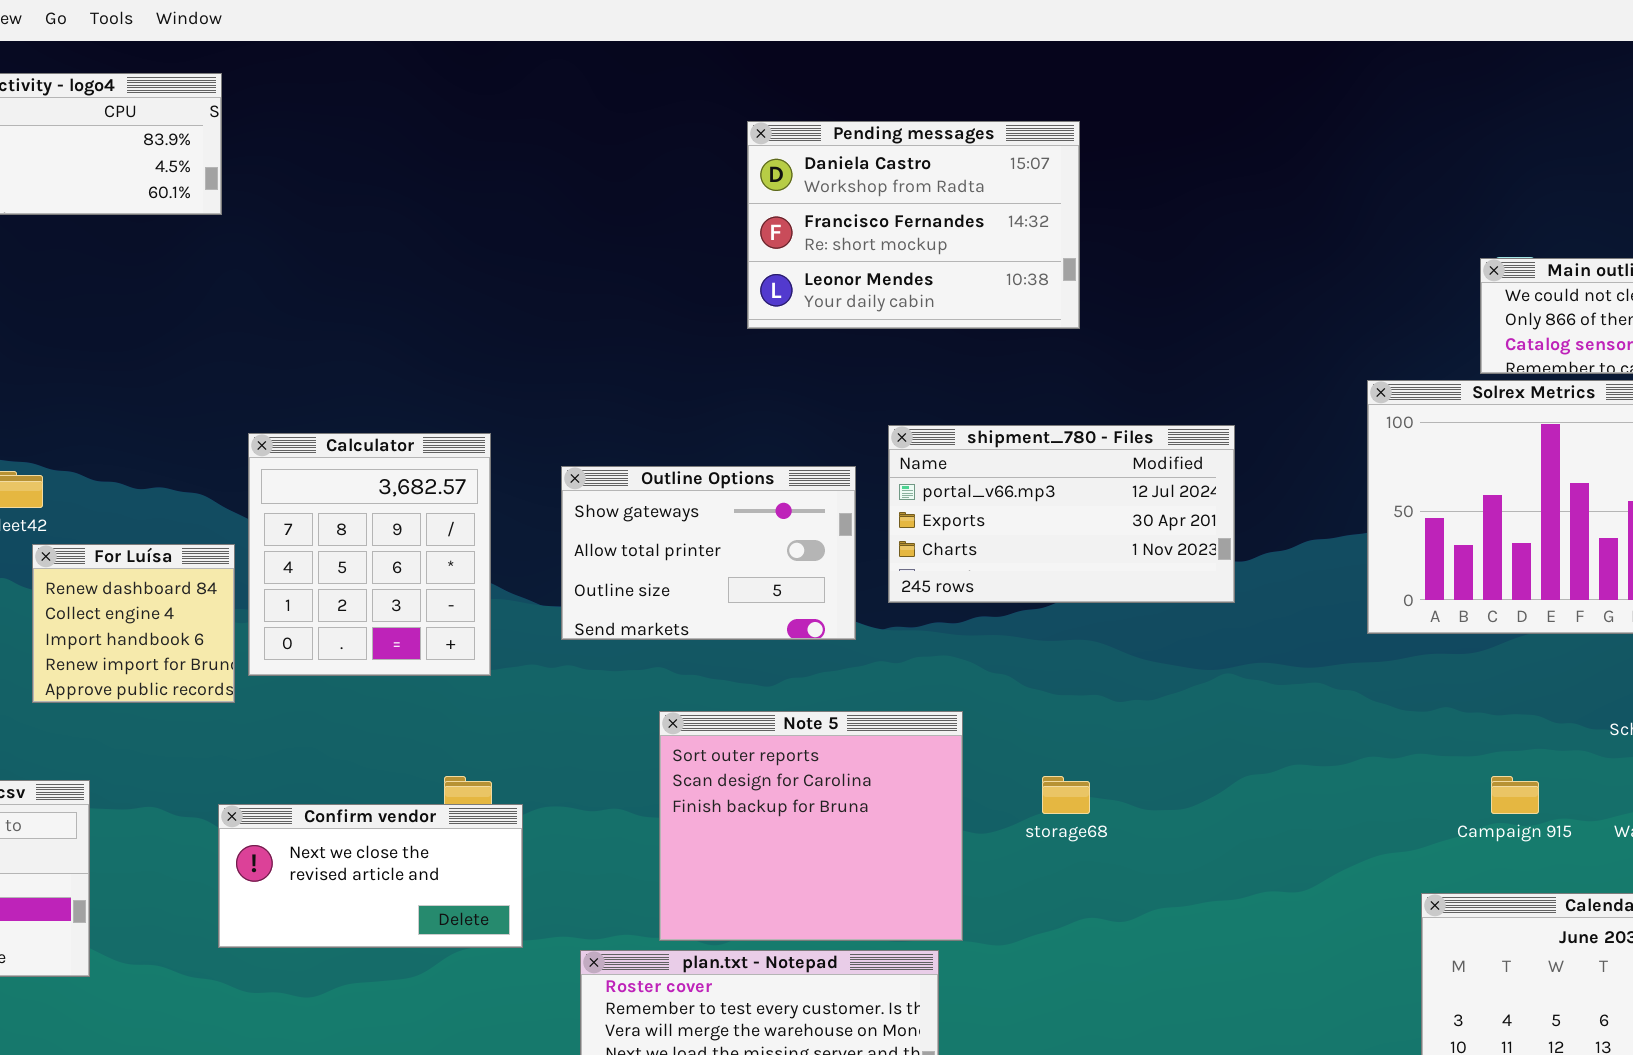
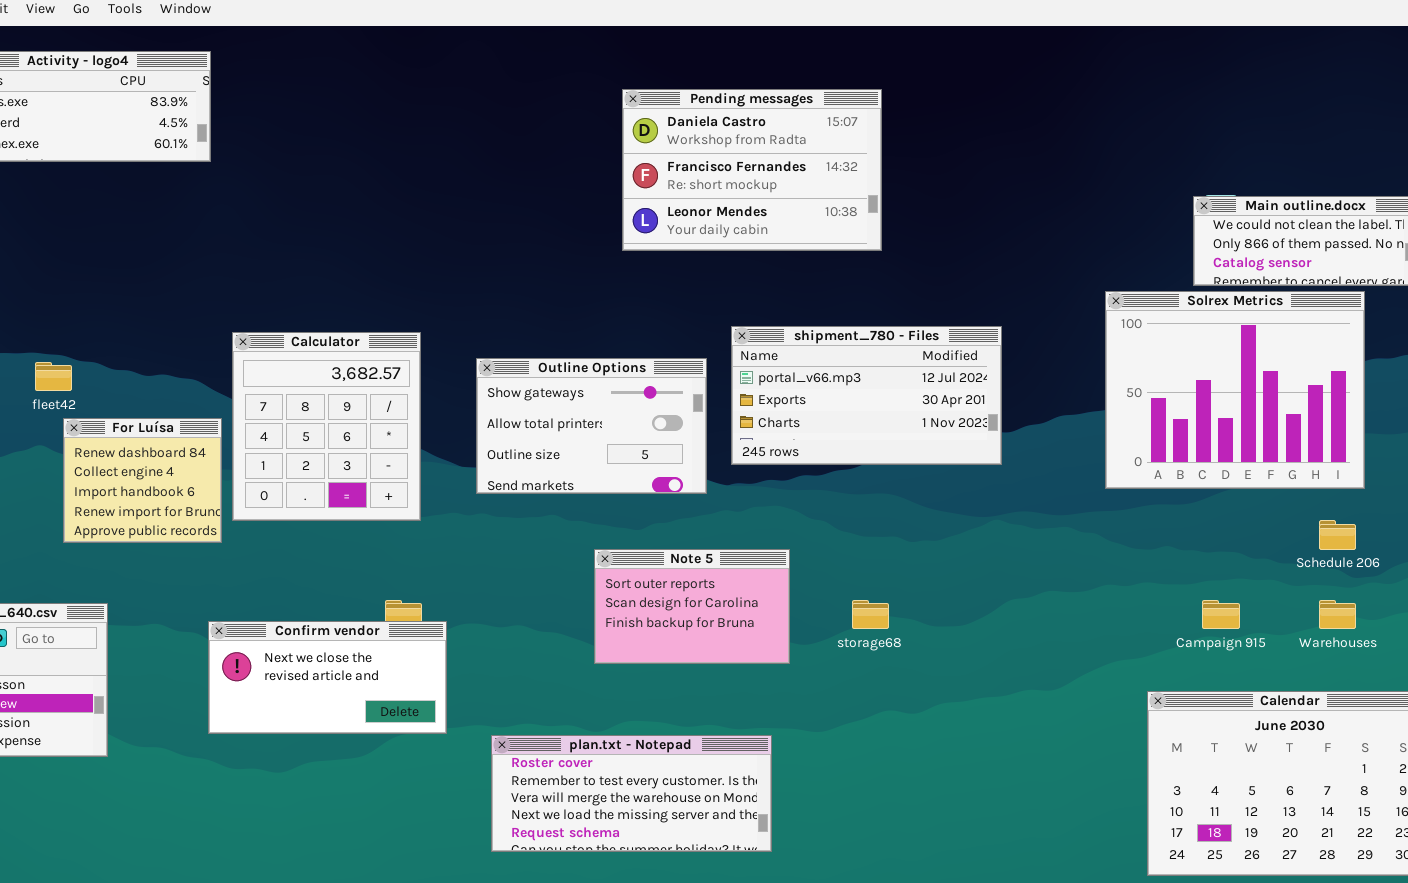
Note 5: [659,711,963,941] -> [594,549,790,664], resized

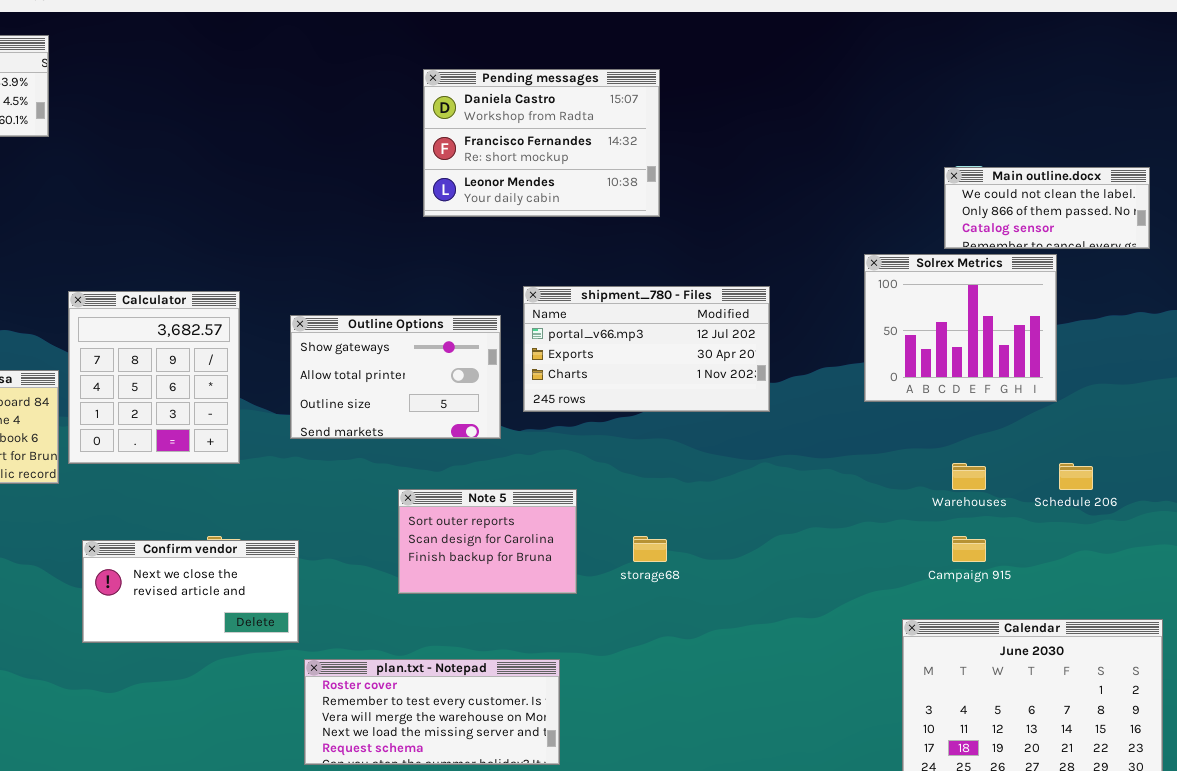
Solrex Metrics: [1105,291,1365,489] -> [864,254,1057,402], resized
Warehouses: [1319,600,1356,629] -> [952,463,986,490], moved
Confirm vendor: [208,621,447,734] -> [82,540,299,643], moved

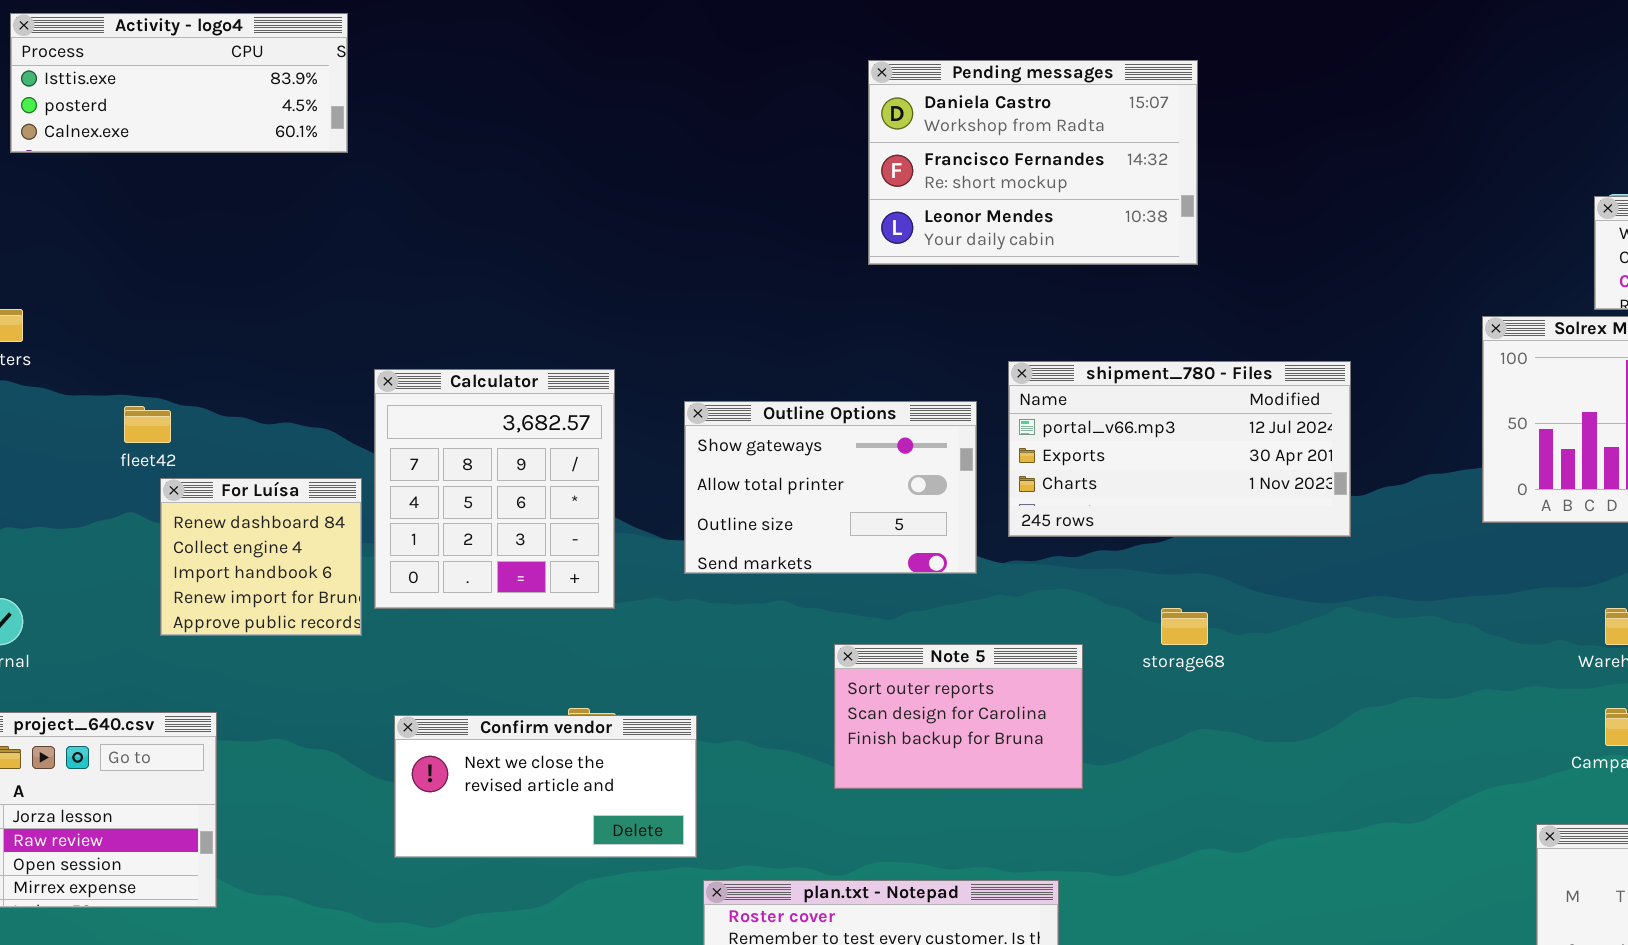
storage68: [633,536,667,562] -> [1161,608,1208,645], moved

